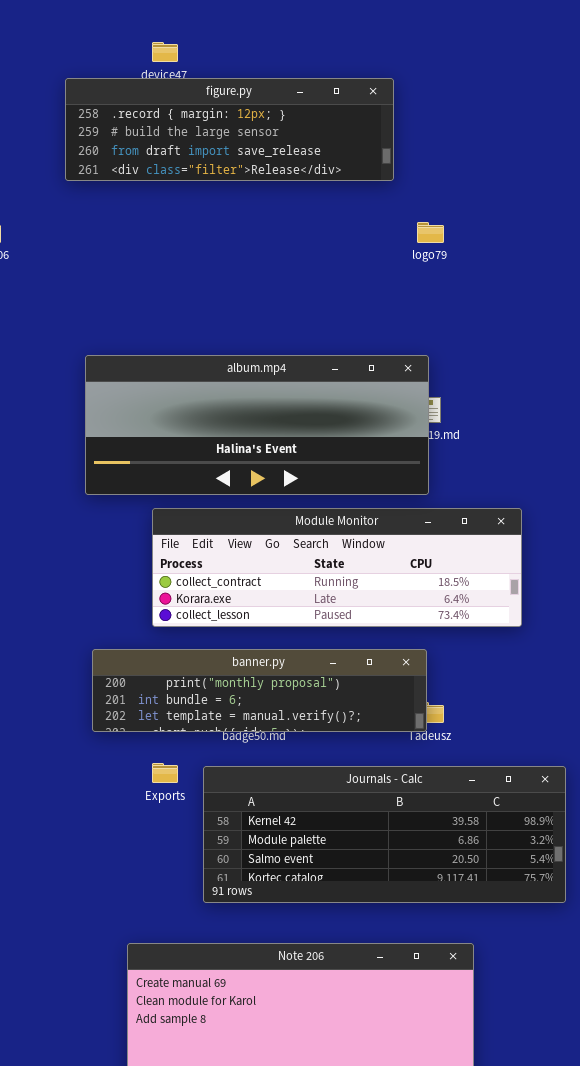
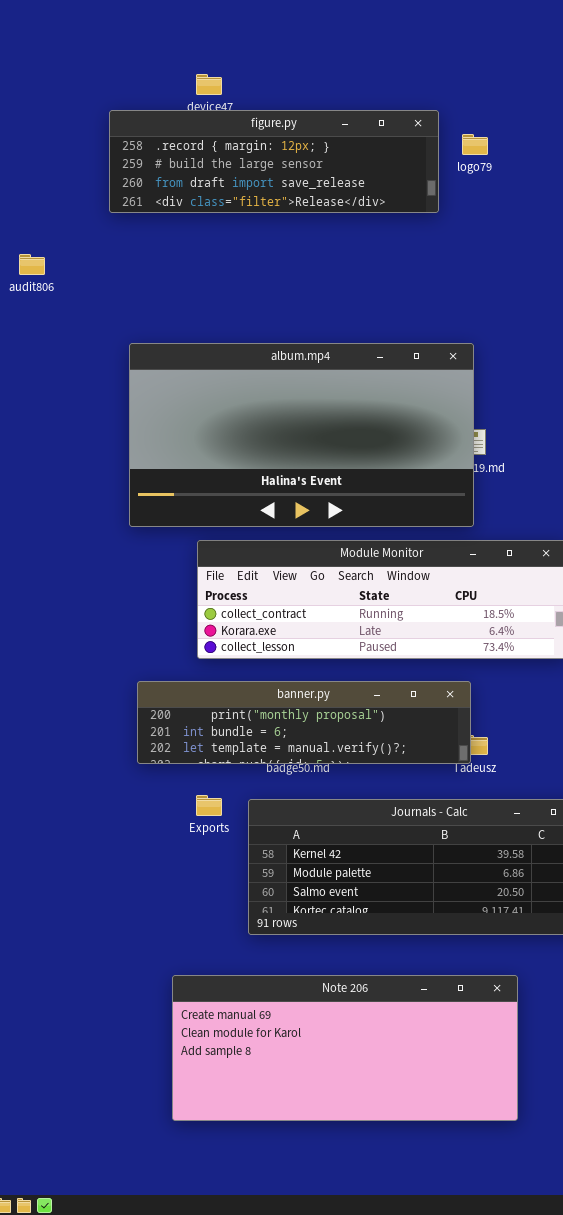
logo79: [417,222,444,243] -> [462,134,488,155], moved
album.mp4: [85,355,429,495] -> [129,343,474,527], resized

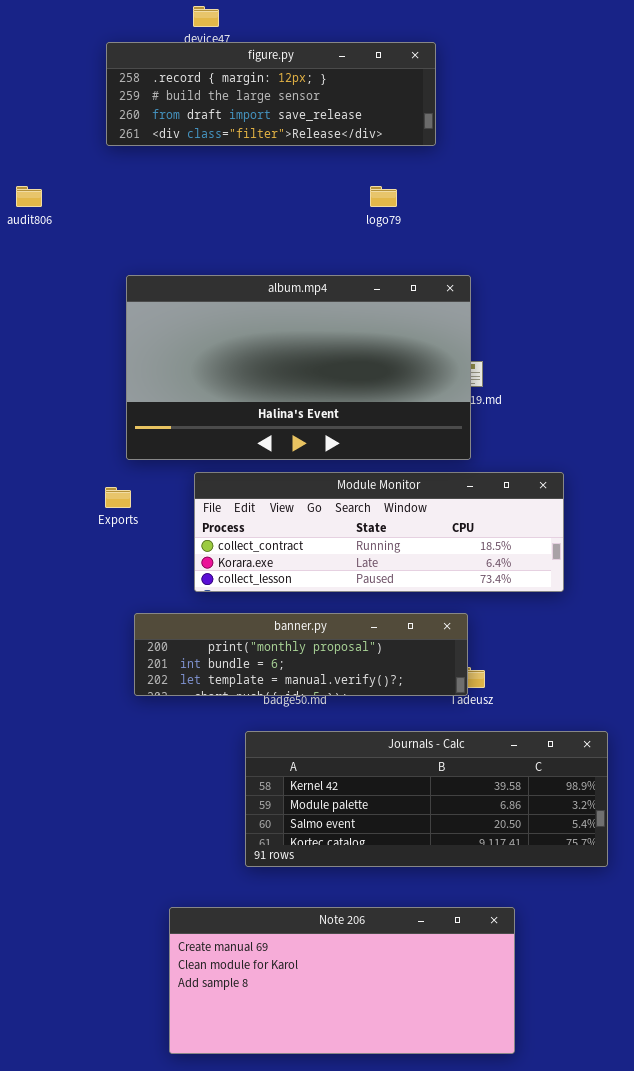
logo79: [462,134,488,155] -> [370,186,397,207], moved
Exports: [196,795,222,816] -> [105,487,131,508], moved

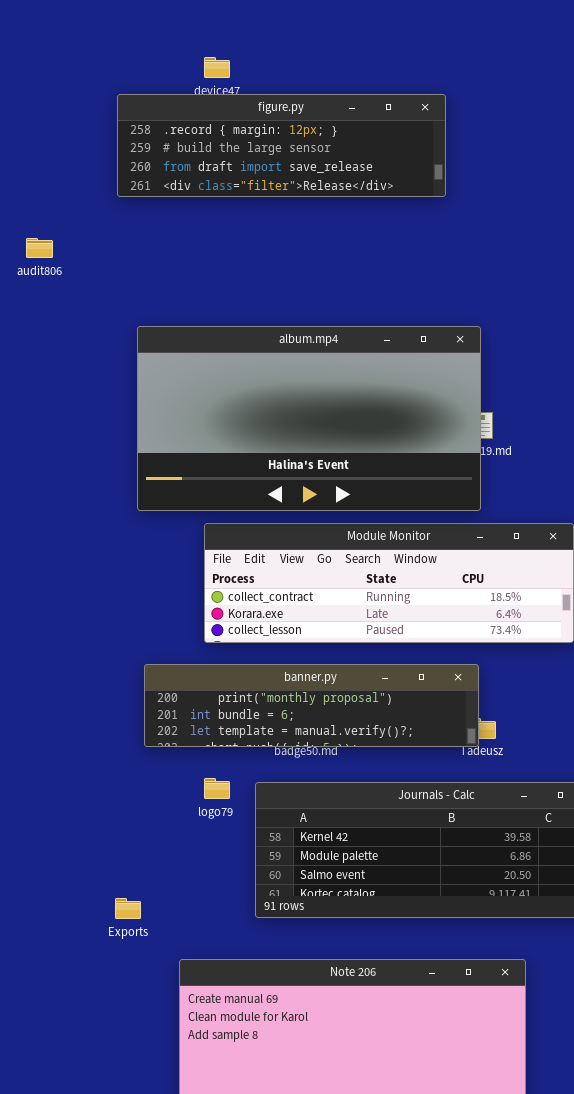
logo79: [370,186,397,207] -> [204,778,230,799], moved
Exports: [105,487,131,508] -> [115,898,141,919], moved

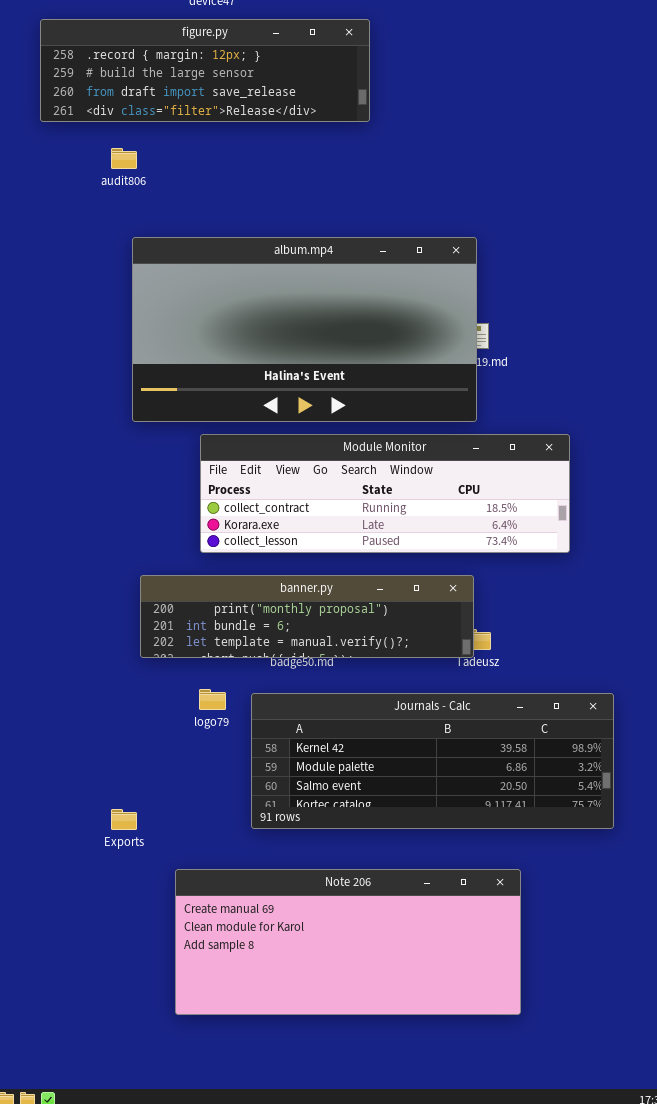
figure.py: [117,94,446,197] -> [40,19,370,122], moved
audit806: [26,238,53,258] -> [111,148,137,169], moved

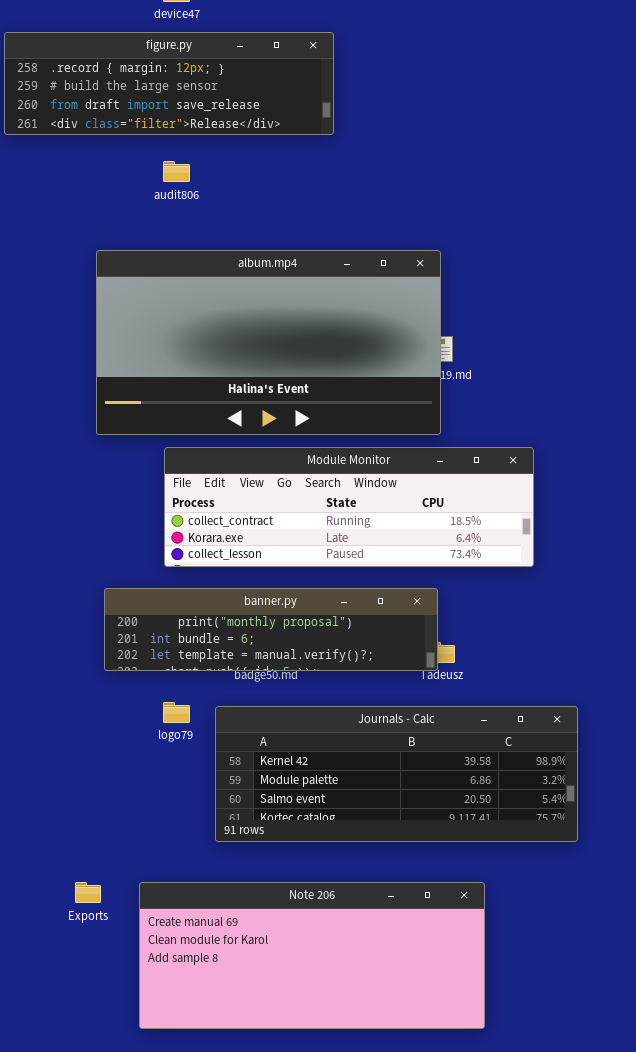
audit806: [111,148,137,169] -> [163,161,190,182], moved
Exports: [111,809,137,830] -> [75,882,101,903], moved

